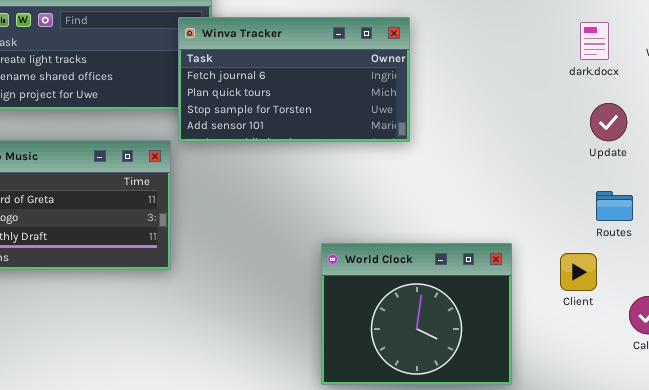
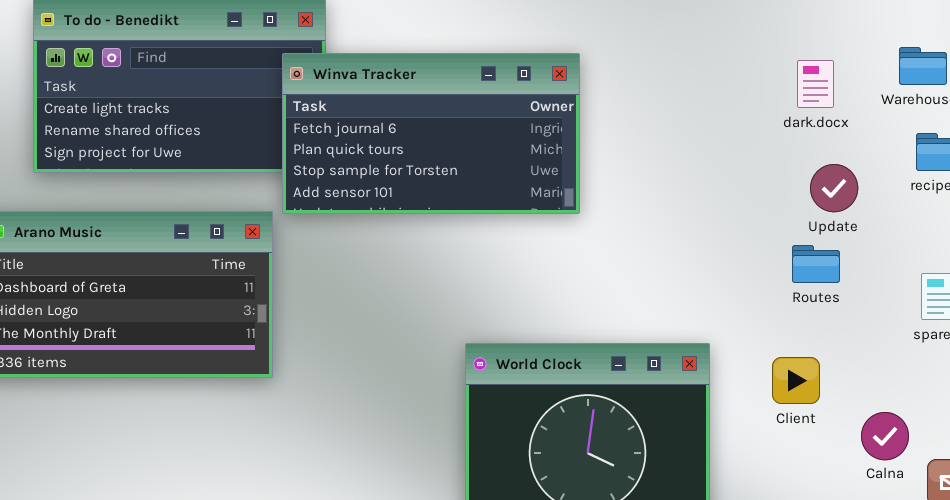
Routes: [596,191,633,221] -> [792,245,840,283], moved

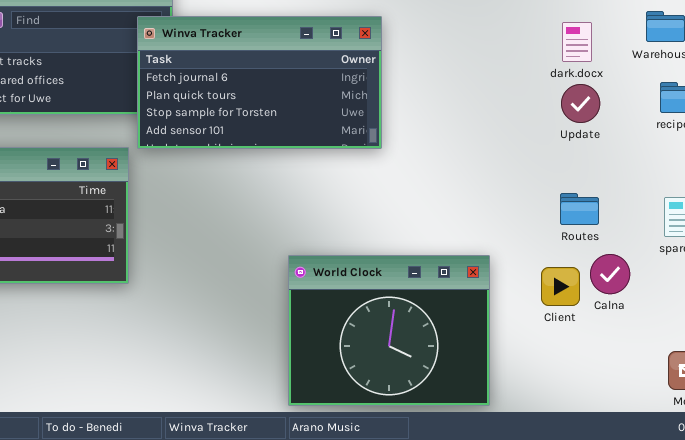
Update: [810,164,858,212] -> [561,84,600,123], moved
Routes: [792,245,840,283] -> [560,193,599,225], moved
Calna: [861,412,909,460] -> [590,254,630,294], moved

